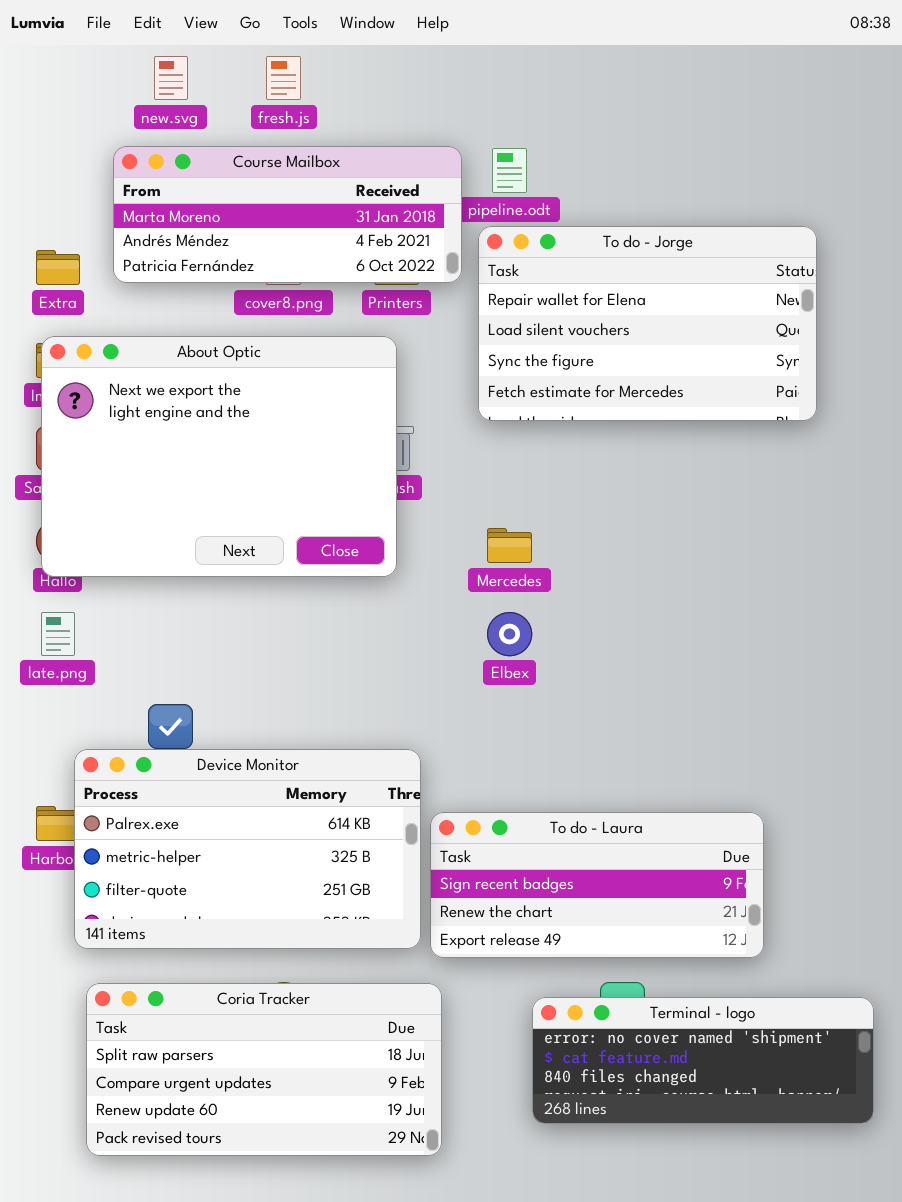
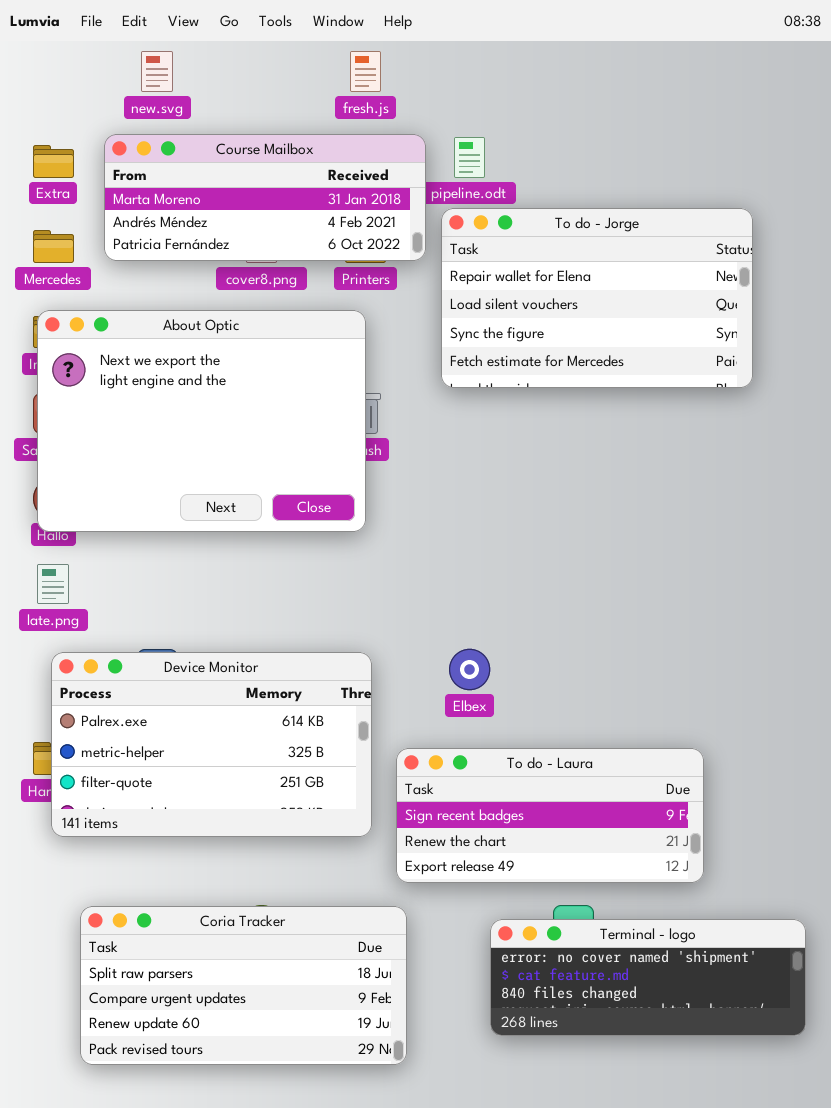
fresh.js: [266,56,301,100] -> [350,51,381,92], moved
Extra: [36,250,80,285] -> [33,145,74,178], moved
Mercedes: [487,528,532,563] -> [33,230,74,263], moved
Elbex: [487,612,532,656] -> [449,649,490,690], moved
Device Monitor: [74,749,421,949] -> [51,652,372,837], moved

